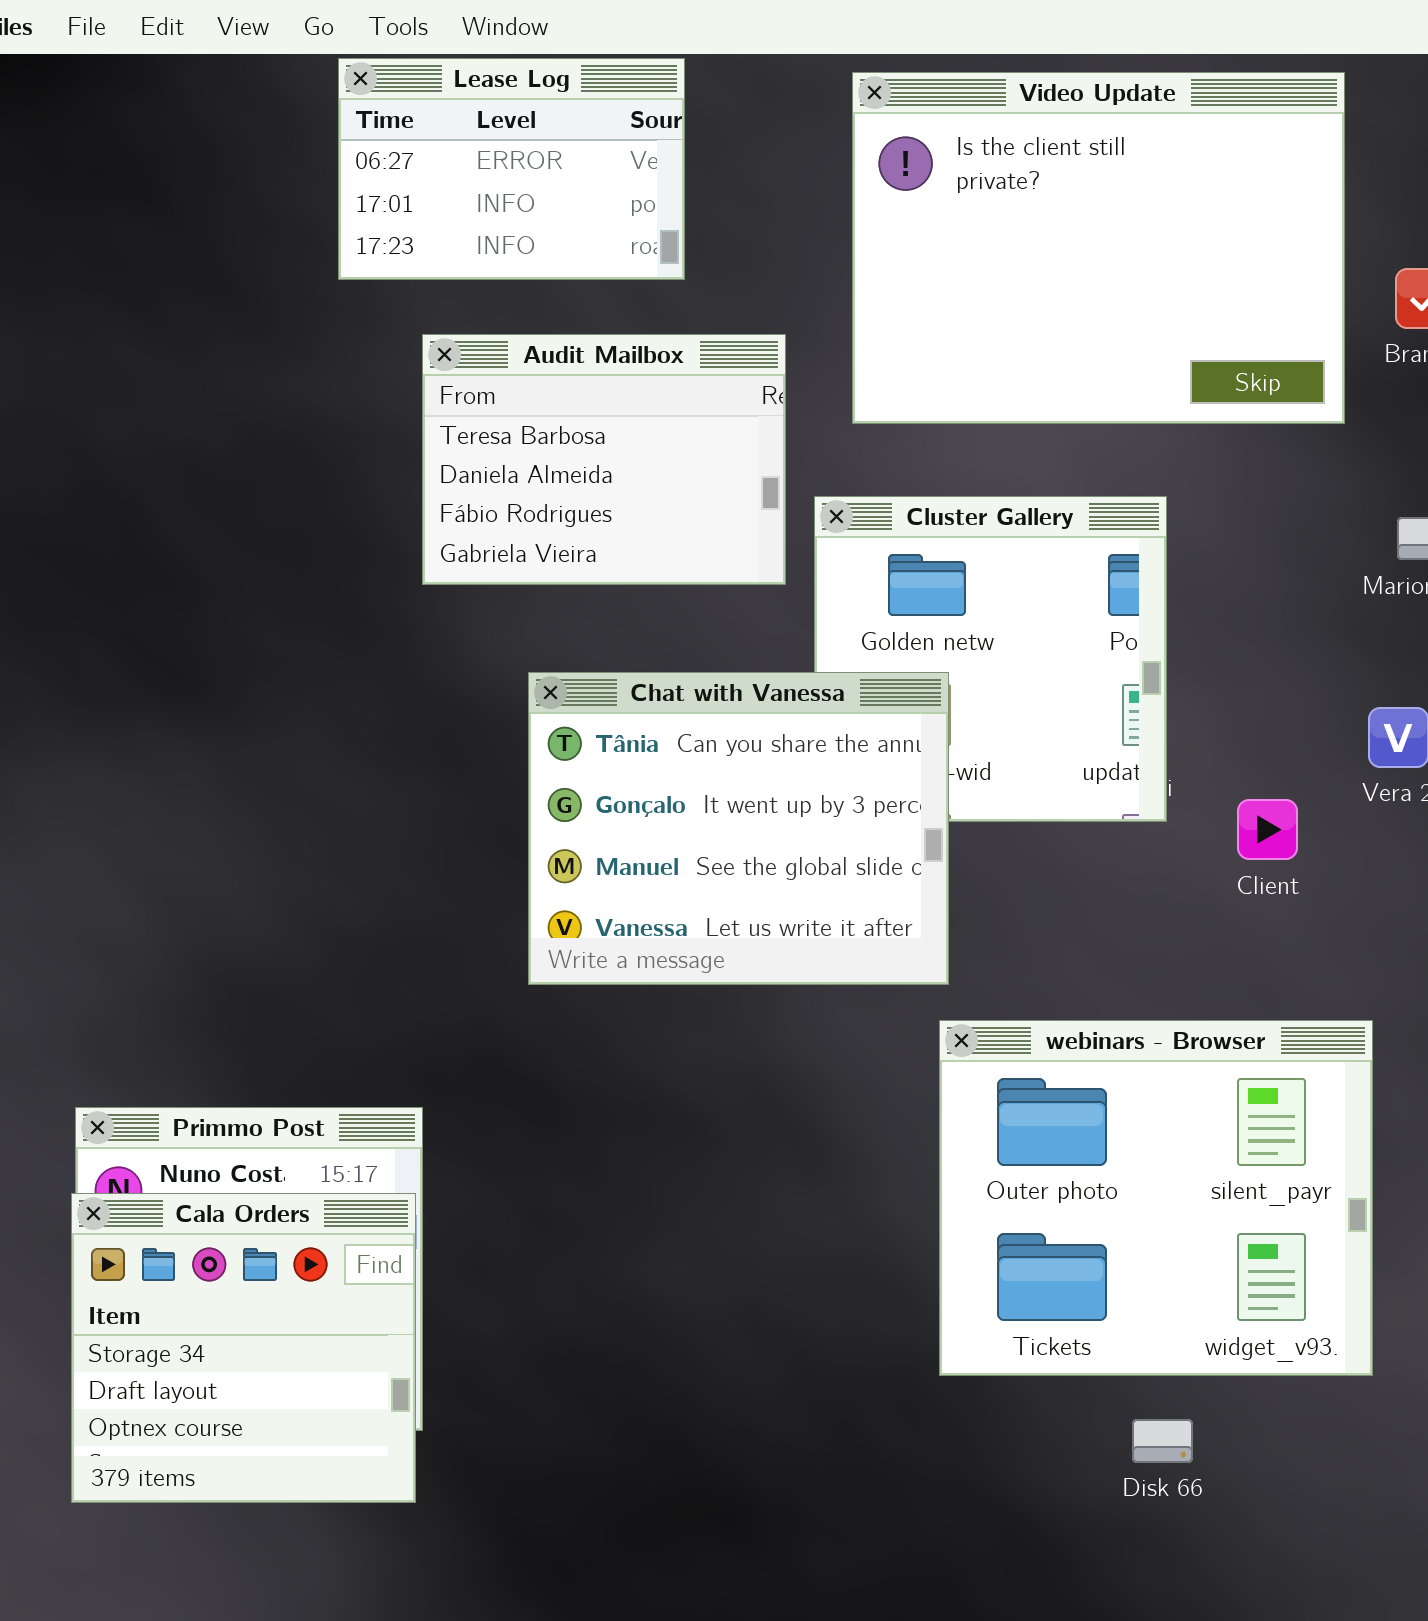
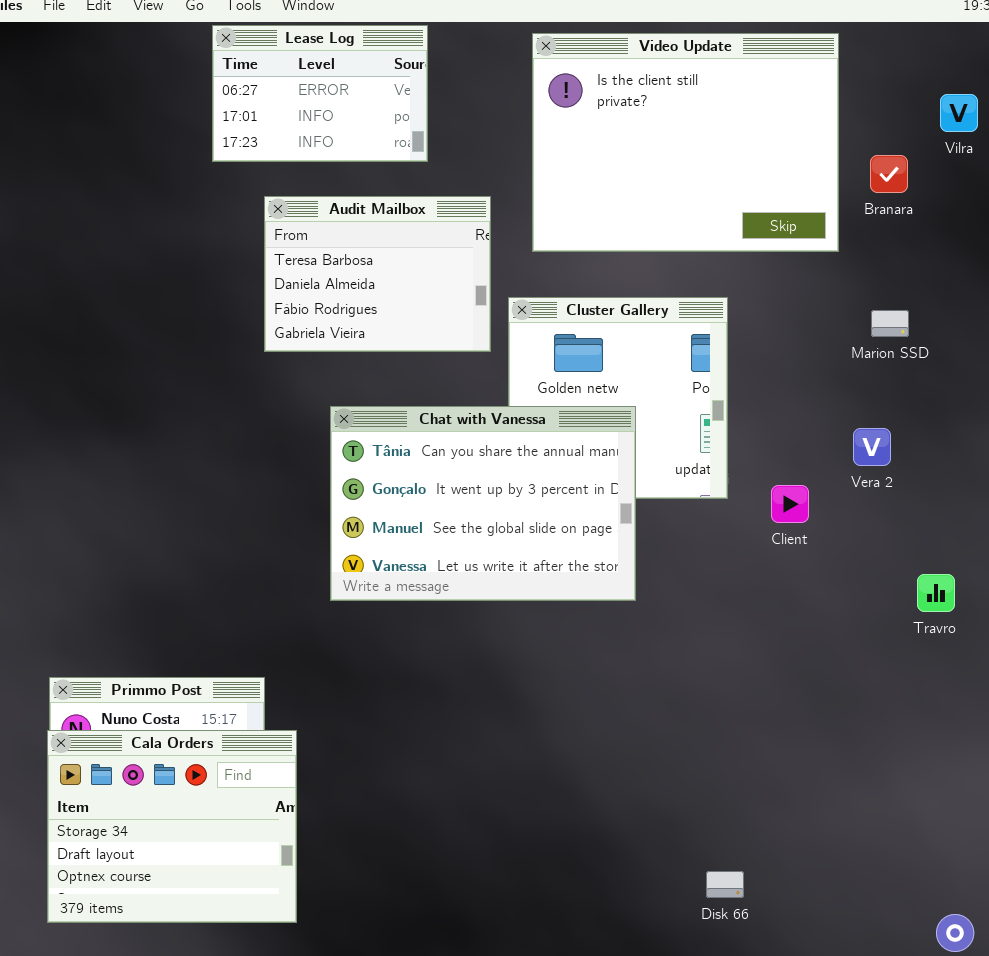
Chat with Vanessa: [528,672,949,985] -> [330,406,636,601], resized
webinars - Browser: [939,1020,1373,1376] -> none, closed
Cala Orders: [71,1193,416,1503] -> [47,730,297,923], resized

